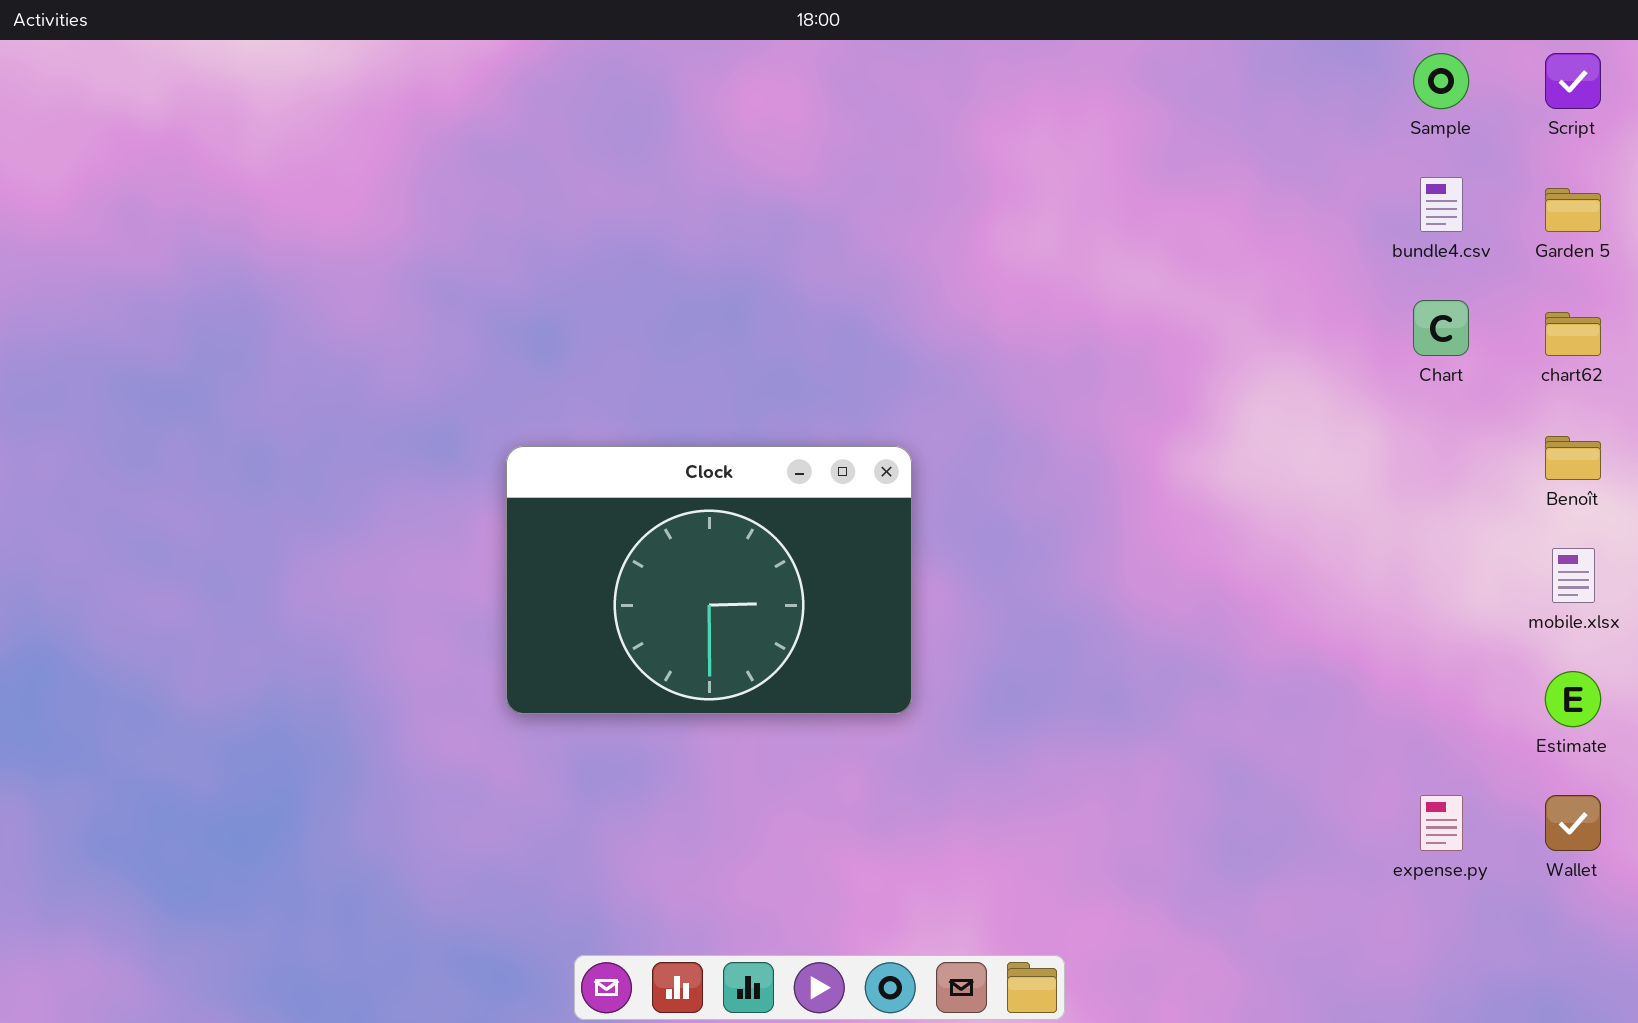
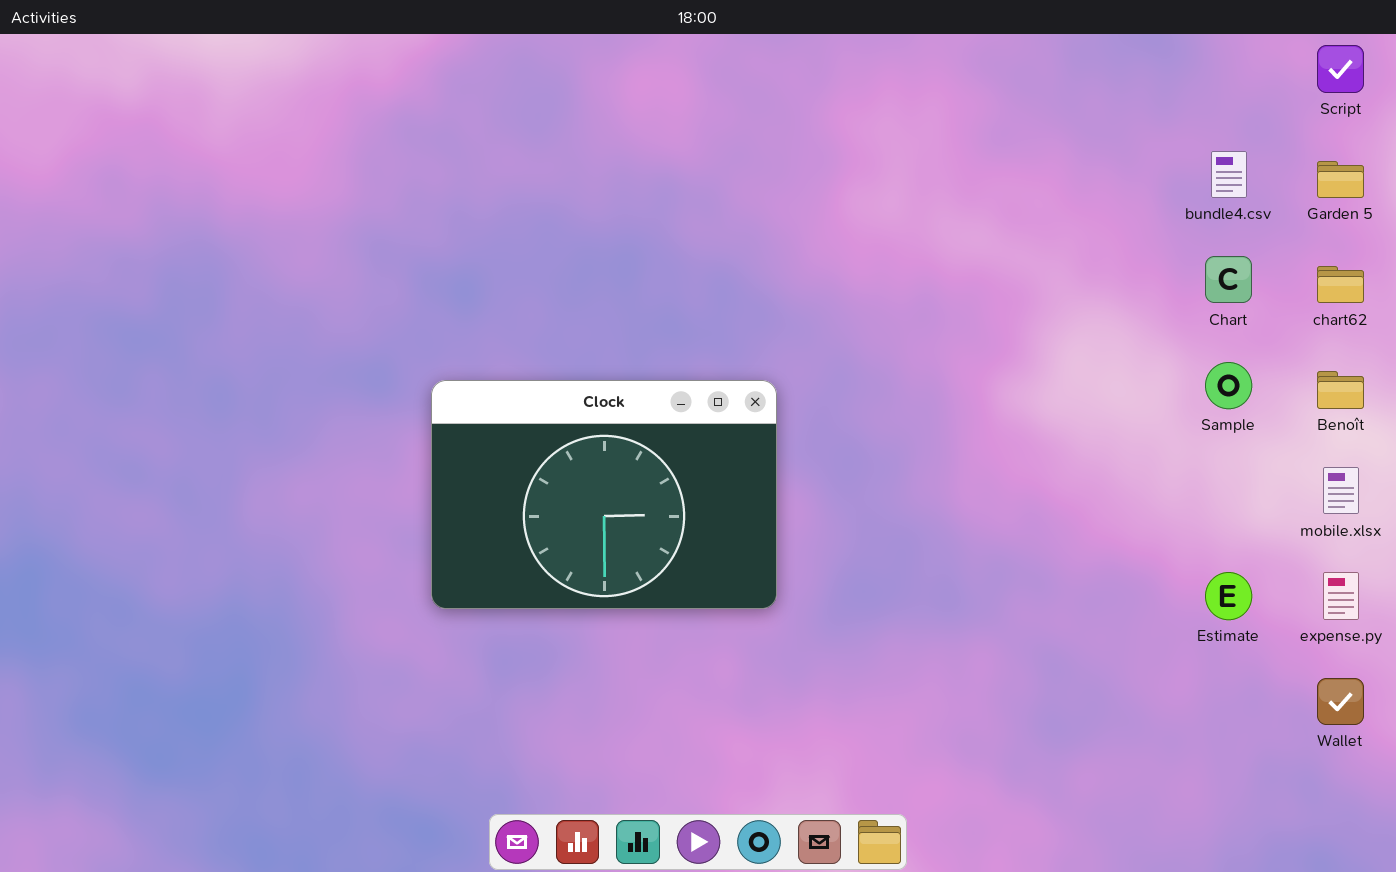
Sample: [1413,53,1469,109] -> [1205,362,1252,409], moved
Estimate: [1545,671,1601,727] -> [1205,572,1252,620], moved
expense.py: [1420,795,1463,851] -> [1323,572,1359,620], moved

